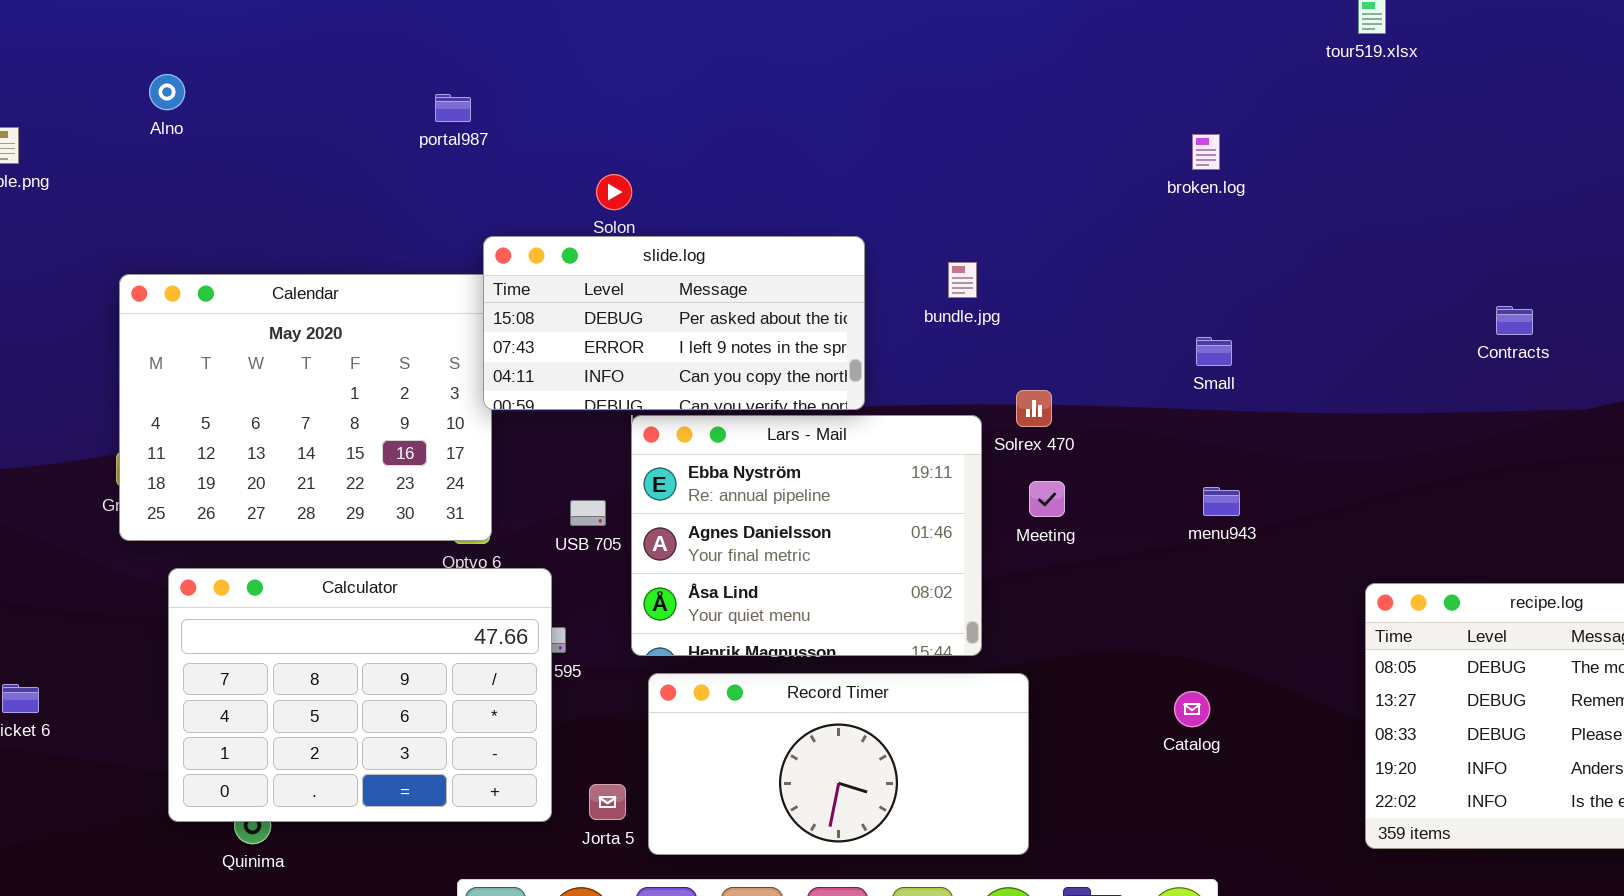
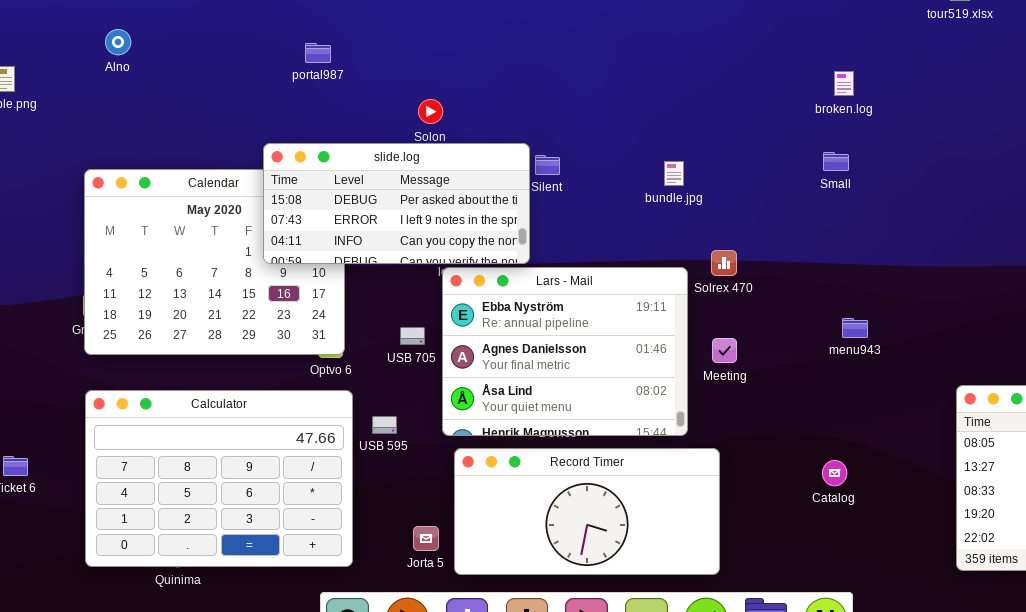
slide.log: [483,236,865,410] -> [263,143,530,264], moved
Small: [1196,337,1232,366] -> [823,152,849,171], moved
Meeting: [1029,481,1065,517] -> [712,338,737,363], moved
Calculator: [168,568,552,822] -> [85,390,353,567], moved

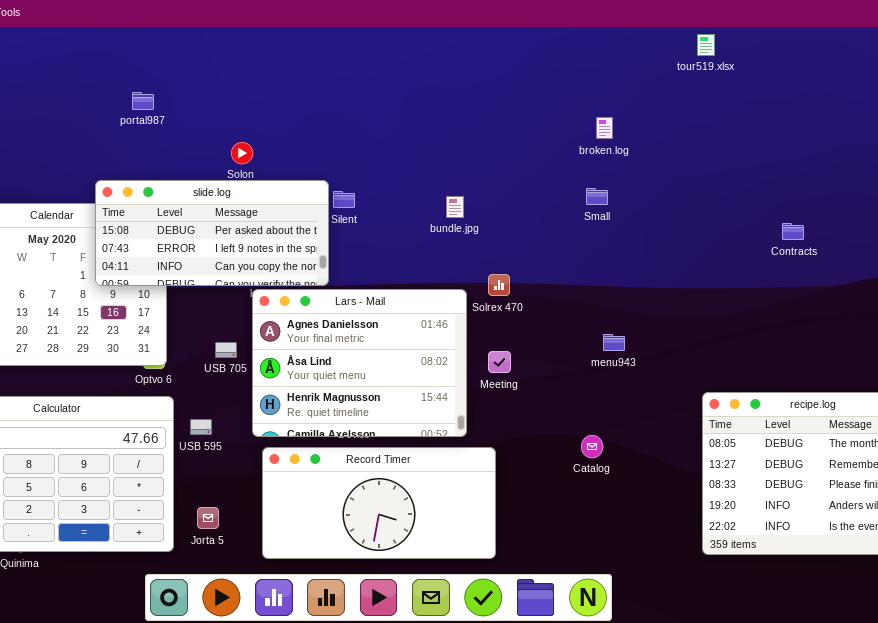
Lars - Mail: [442,267,688,436] -> [252,289,467,437], scrolled down 1 row
Catalog: [822,460,847,486] -> [581,435,603,458], moved
Jorta 5: [413,526,439,551] -> [197,507,219,529], moved

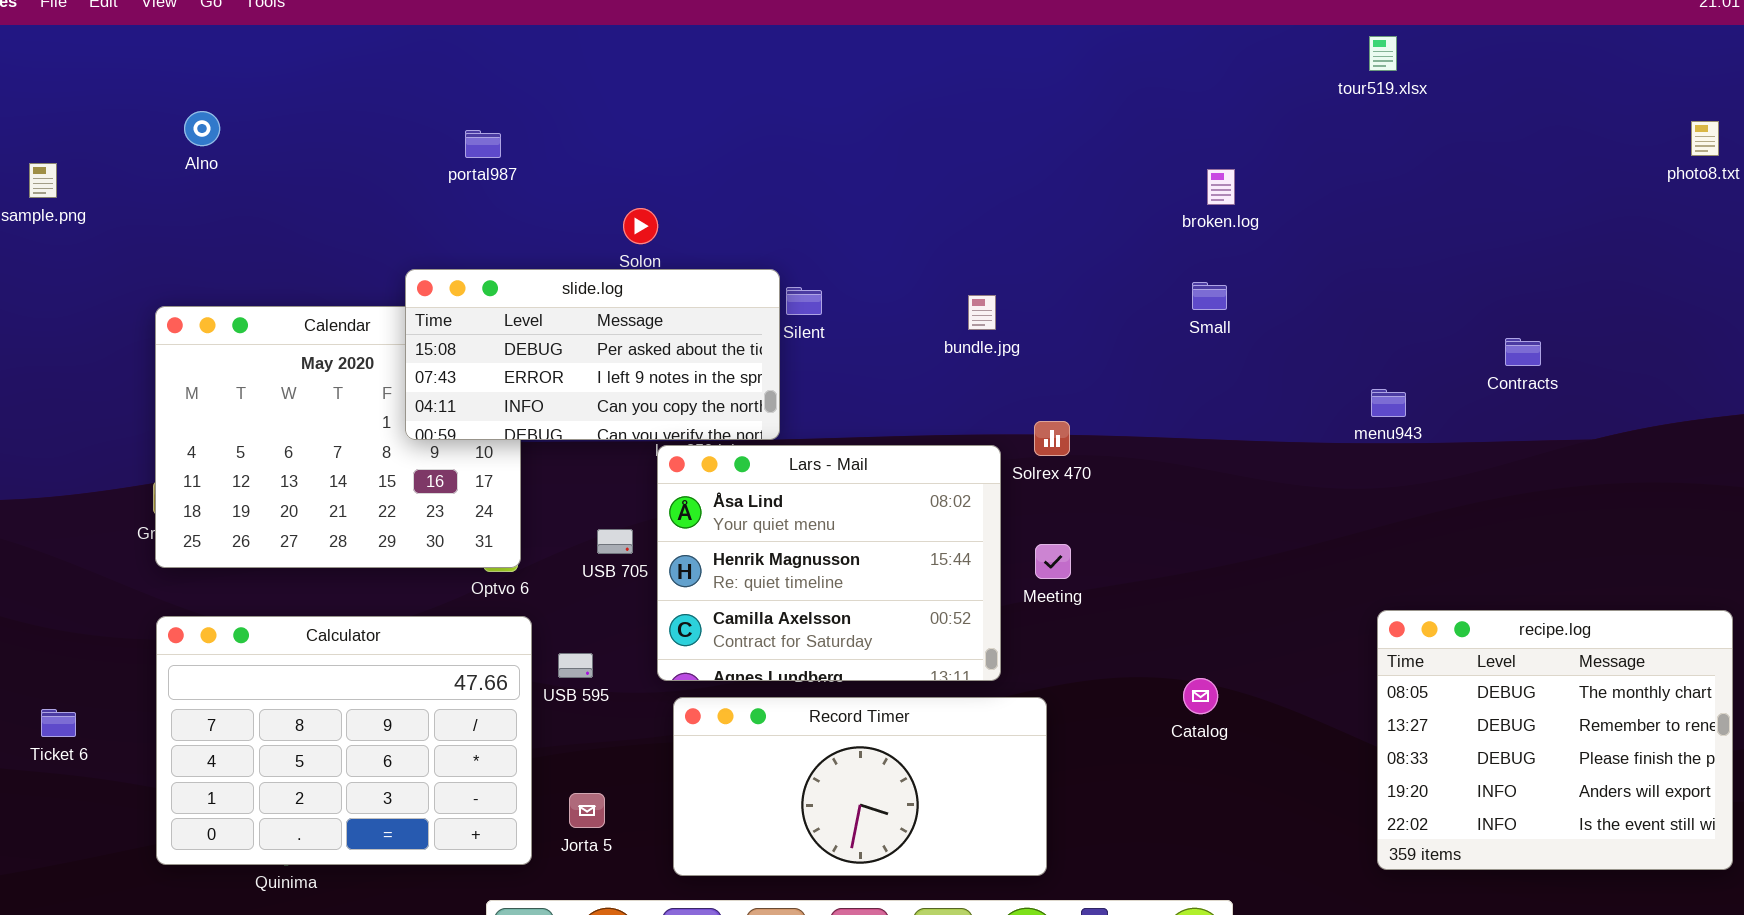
Lars - Mail: [252,289,467,437] -> [657,445,1001,681], scrolled down 1 row
menu943: [603,334,625,351] -> [1371,389,1406,417], moved

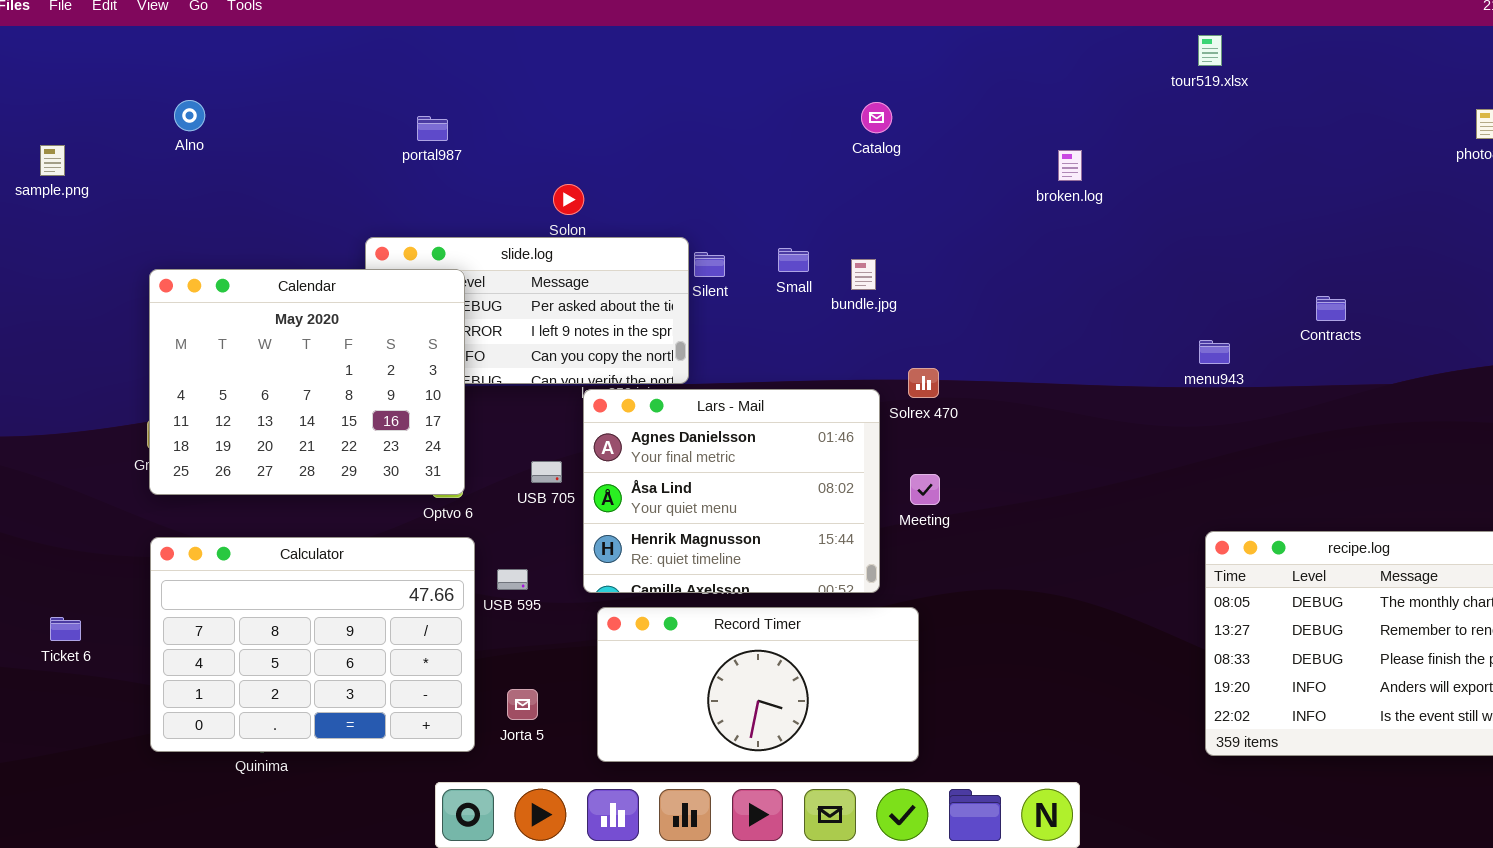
Small: [1192,282,1227,310] -> [778,248,809,272], moved
Calendar: [155,306,521,568] -> [149,269,465,495], raised
Lars - Mail: [657,445,1001,681] -> [583,389,880,593], scrolled up 1 row
Catalog: [1183,678,1218,714] -> [861,102,892,133], moved

